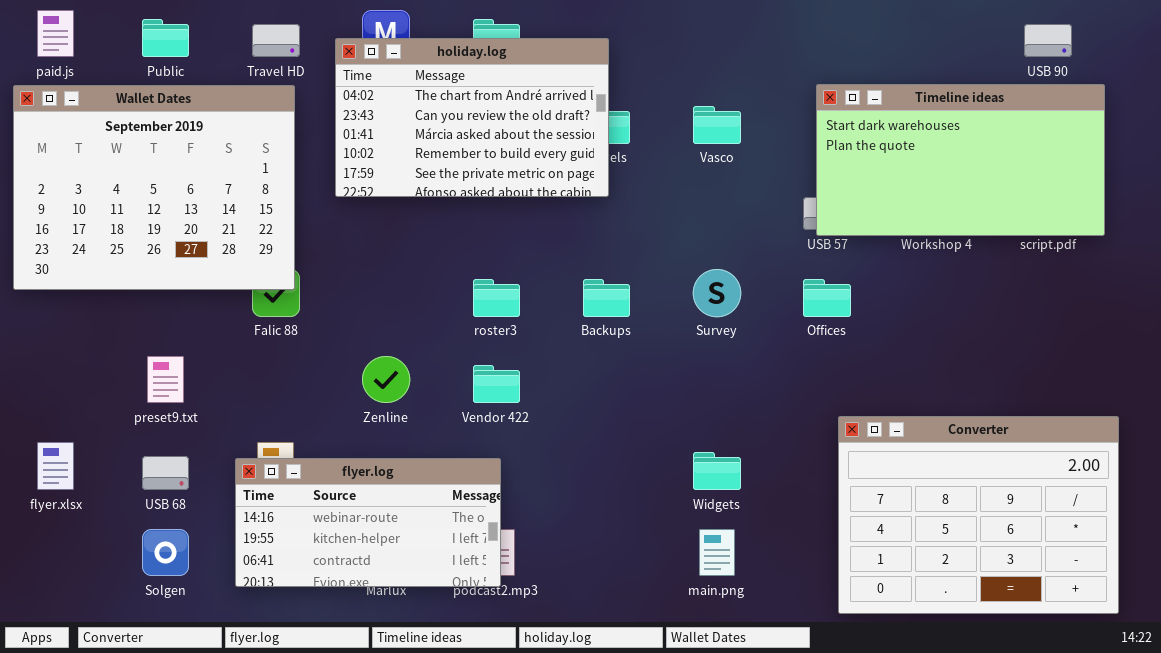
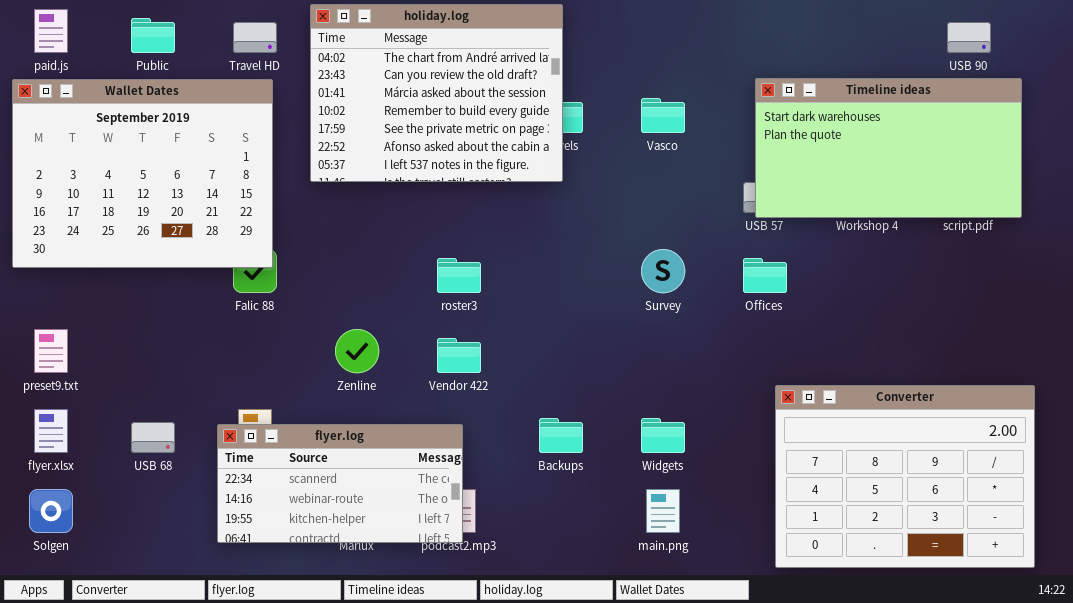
holiday.log: [335,38,609,197] -> [310,4,563,182], resized
Backups: [583,279,630,317] -> [539,418,583,453], moved
preset9.txt: [147,356,184,403] -> [34,329,68,373], moved
flyer.log: [235,458,501,587] -> [217,424,463,543], scrolled up 1 row
Solgen: [142,529,189,576] -> [29,489,73,533], moved

